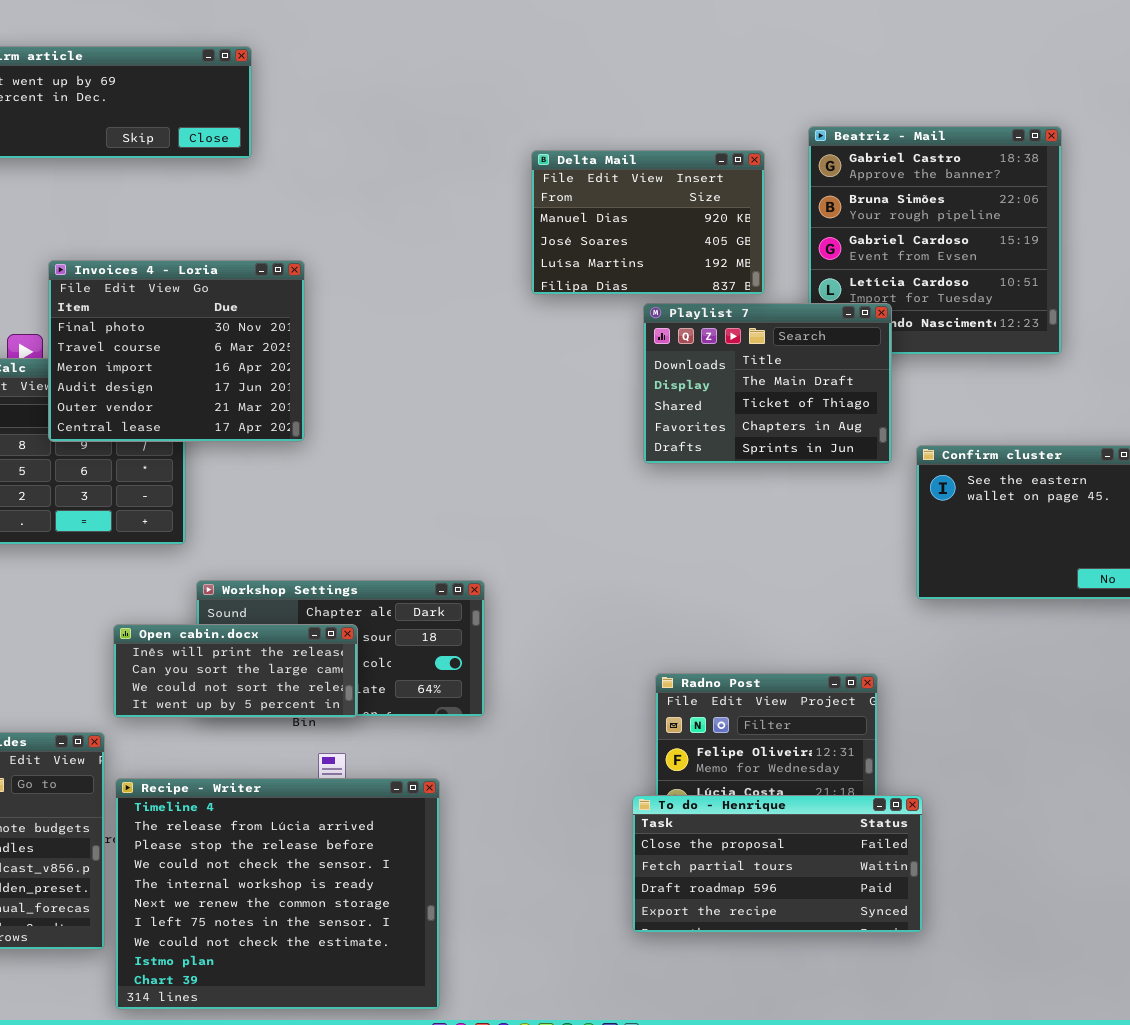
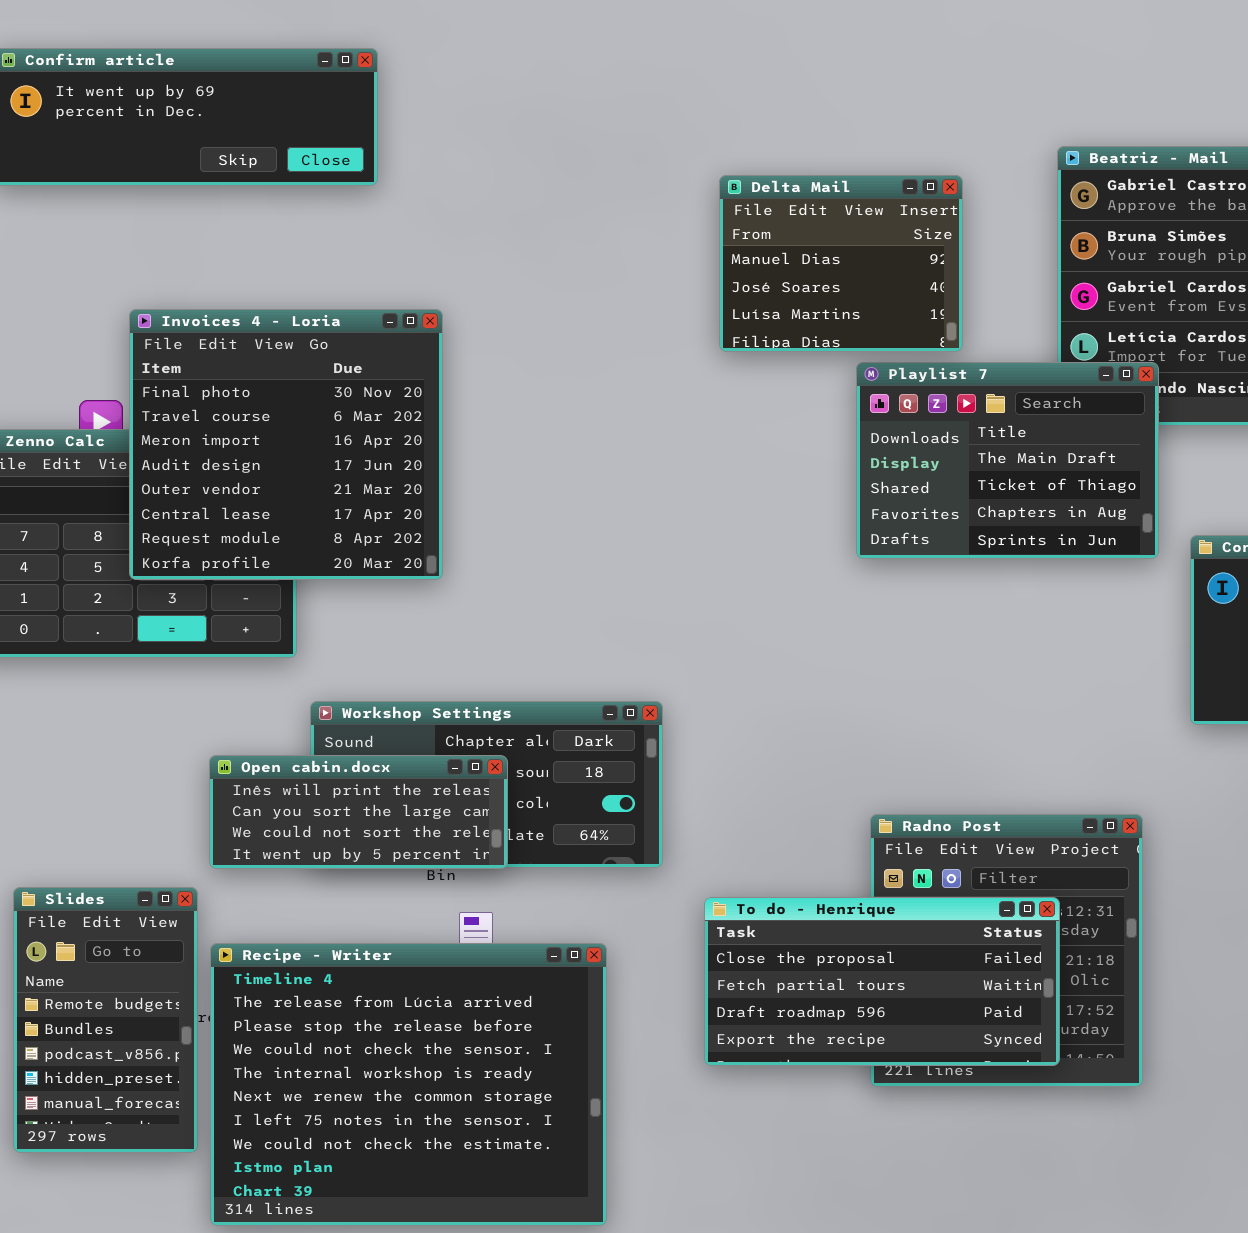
Delta Mail: [531,150,765,295] -> [719,175,963,352], resized
Invoices 4 - Loria: [48,260,305,442] -> [129,309,443,580], resized
To do - Henrique: [632,795,923,933] -> [704,897,1060,1066], moved

